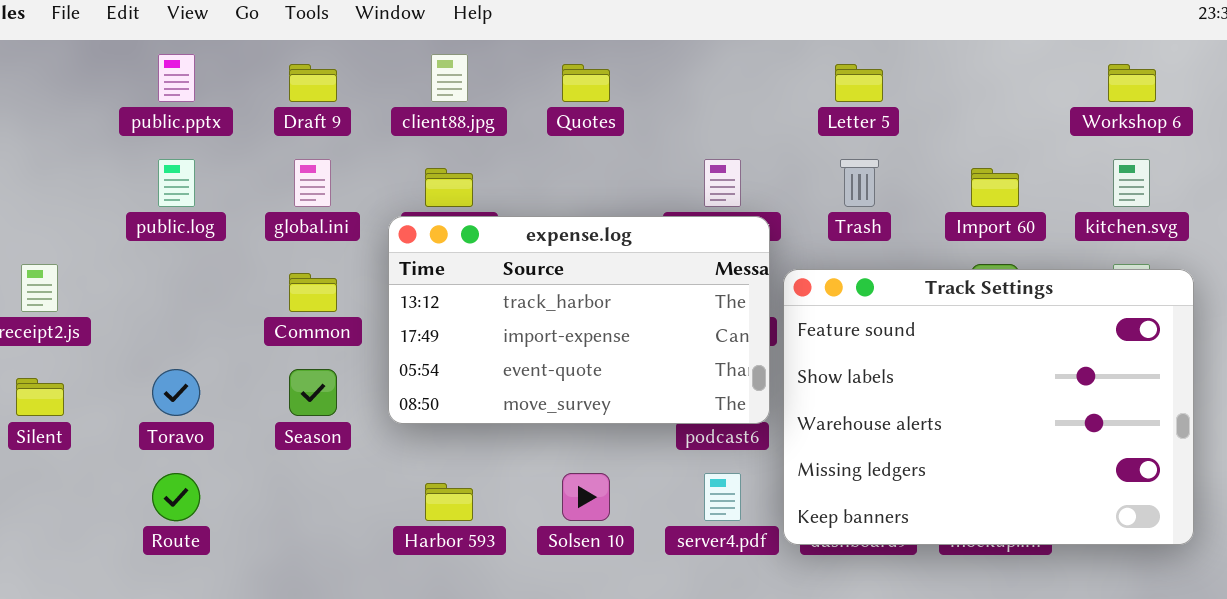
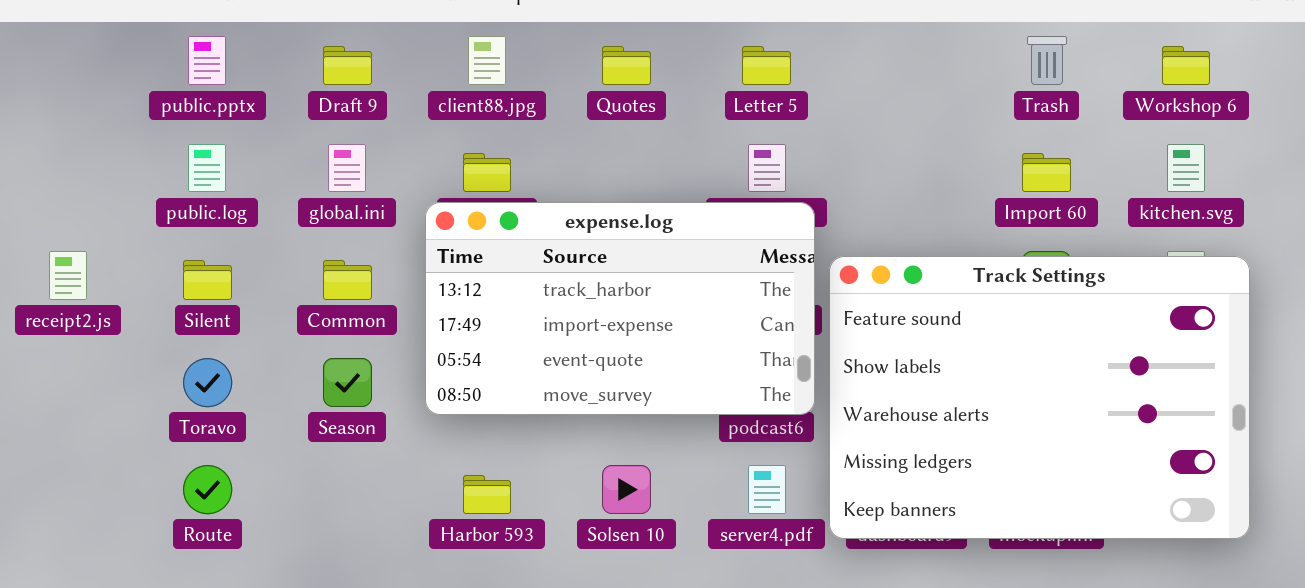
Letter 5: [835,64,883,102] -> [742,46,791,85], moved
Trash: [840,159,879,207] -> [1027,36,1067,85], moved
Silent: [16,378,64,416] -> [183,260,232,300], moved

